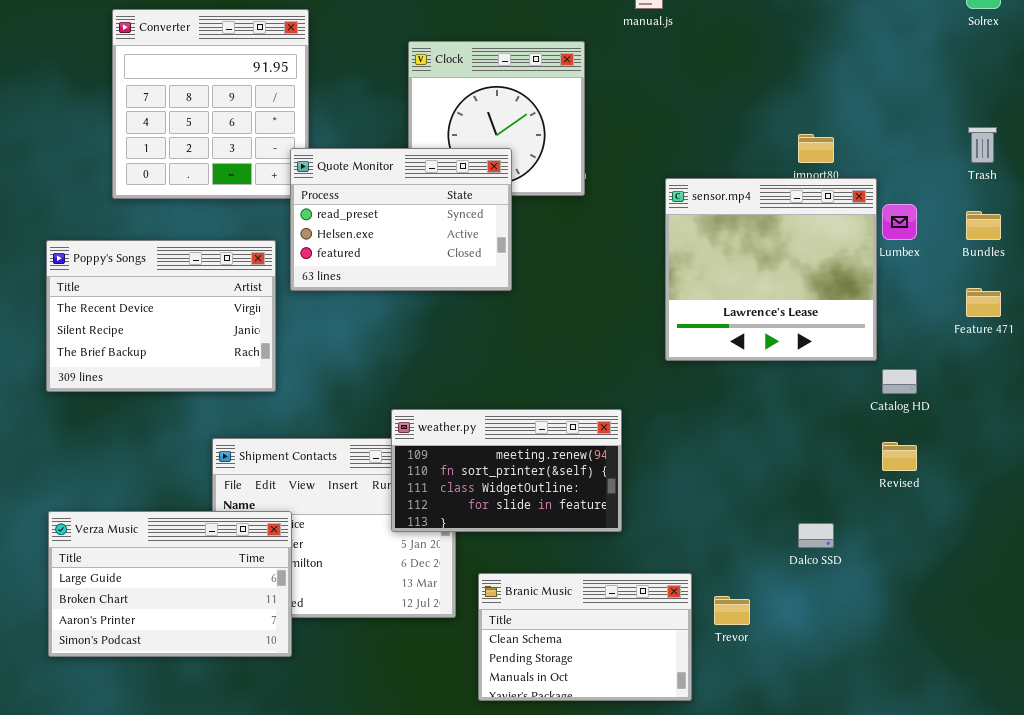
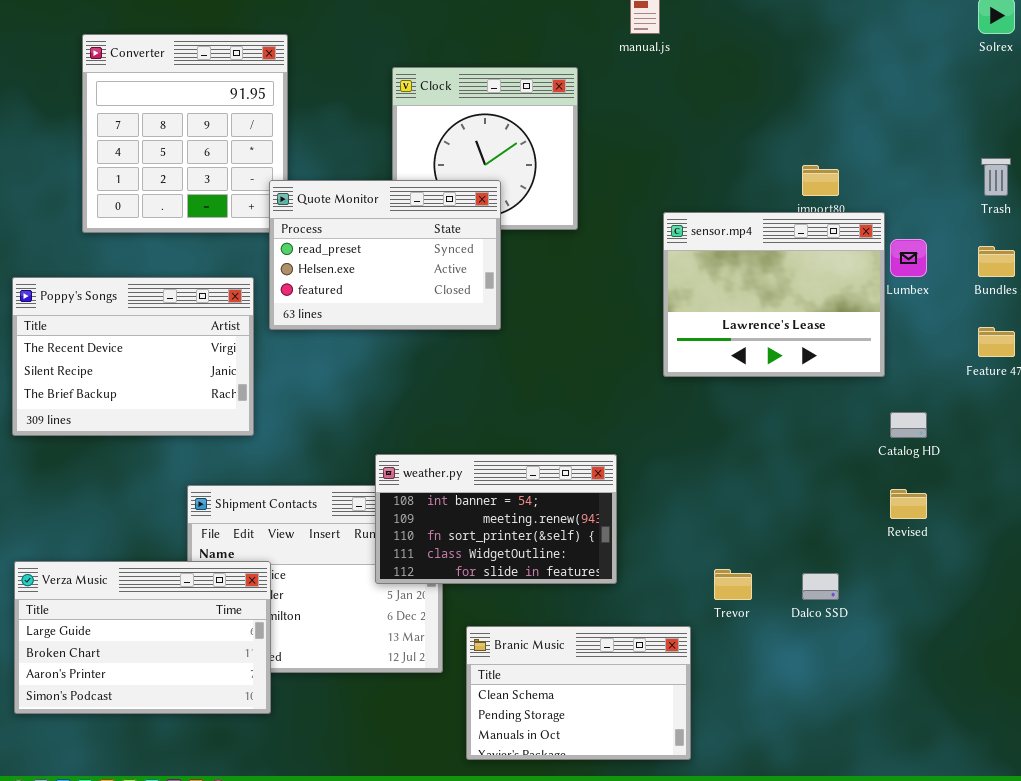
sensor.mp4: [665,178,877,361] -> [663,212,885,377], resized
weather.py: [391,409,622,532] -> [375,454,617,584], scrolled up 1 row
Trevor: [714,596,750,625] -> [714,569,752,600], moved

